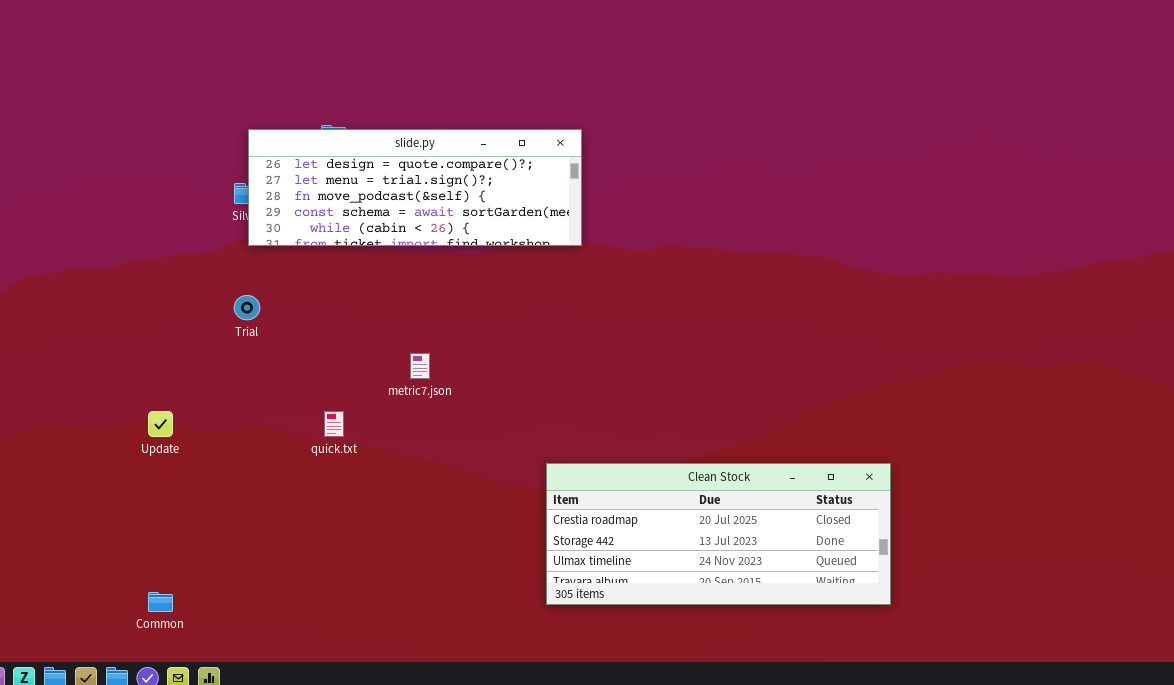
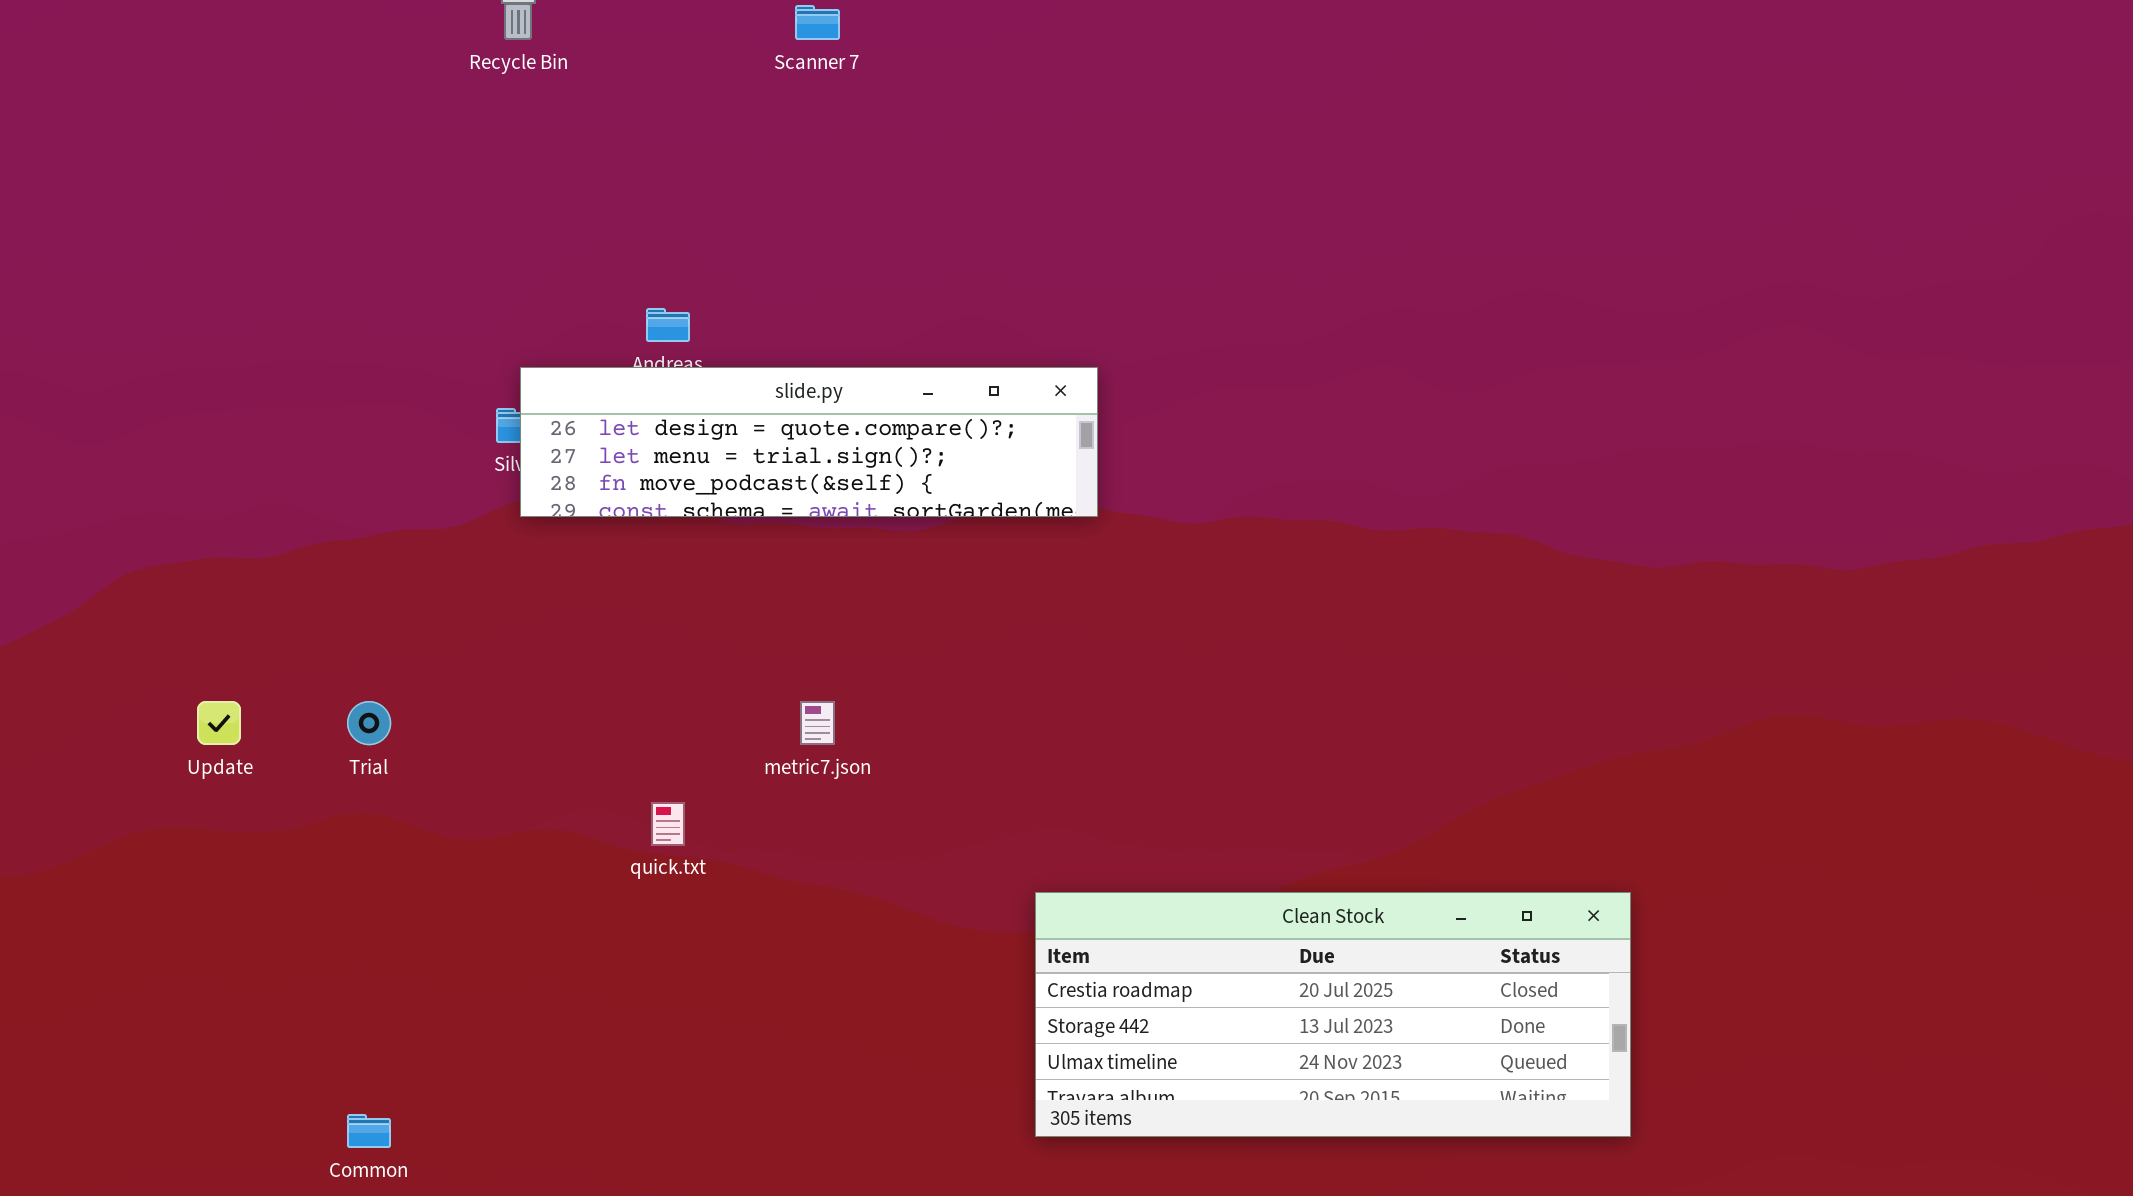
slide.py: [248,129,582,246] -> [520,367,1098,517], resized
Trial: [234,295,260,320] -> [347,701,391,745], moved
Update: [148,411,173,437] -> [197,701,241,745], moved

